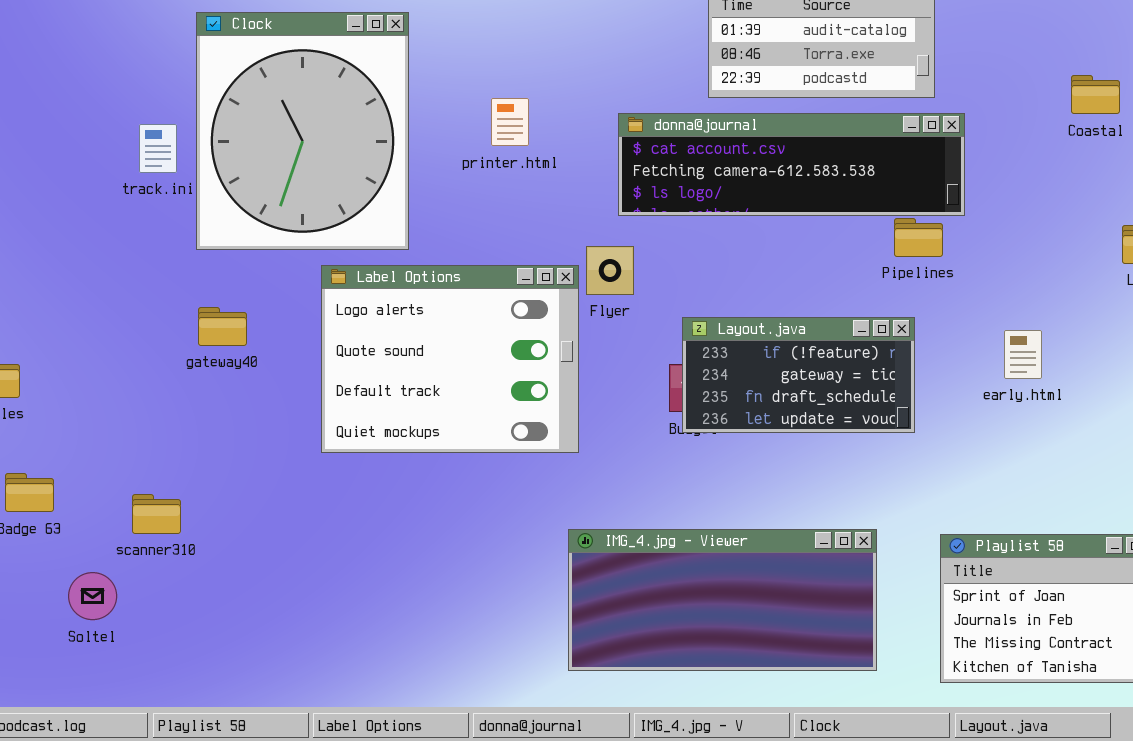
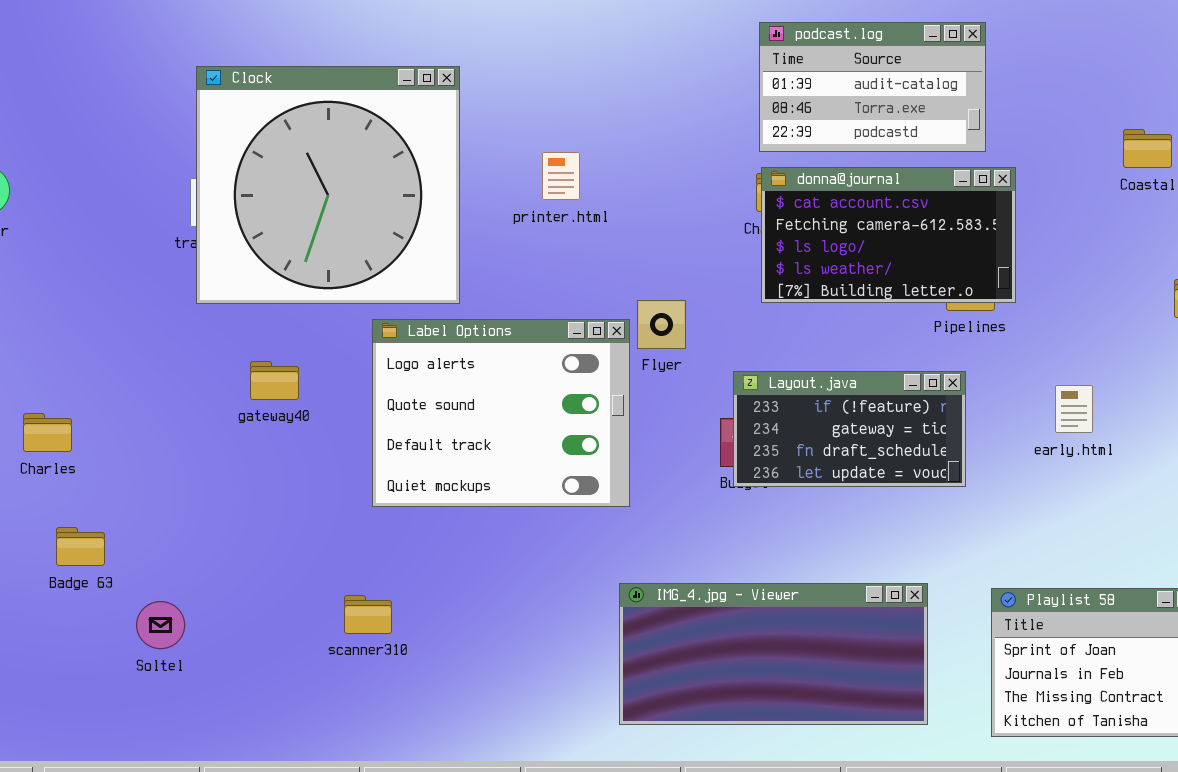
Clock: [196,12,409,250] -> [196,66,460,304], resized
donna@journal: [618,113,965,216] -> [761,167,1016,303], resized
scanner310: [132,494,181,534] -> [344,595,392,634], moved
Soltel: [68,572,117,620] -> [136,601,185,649], moved

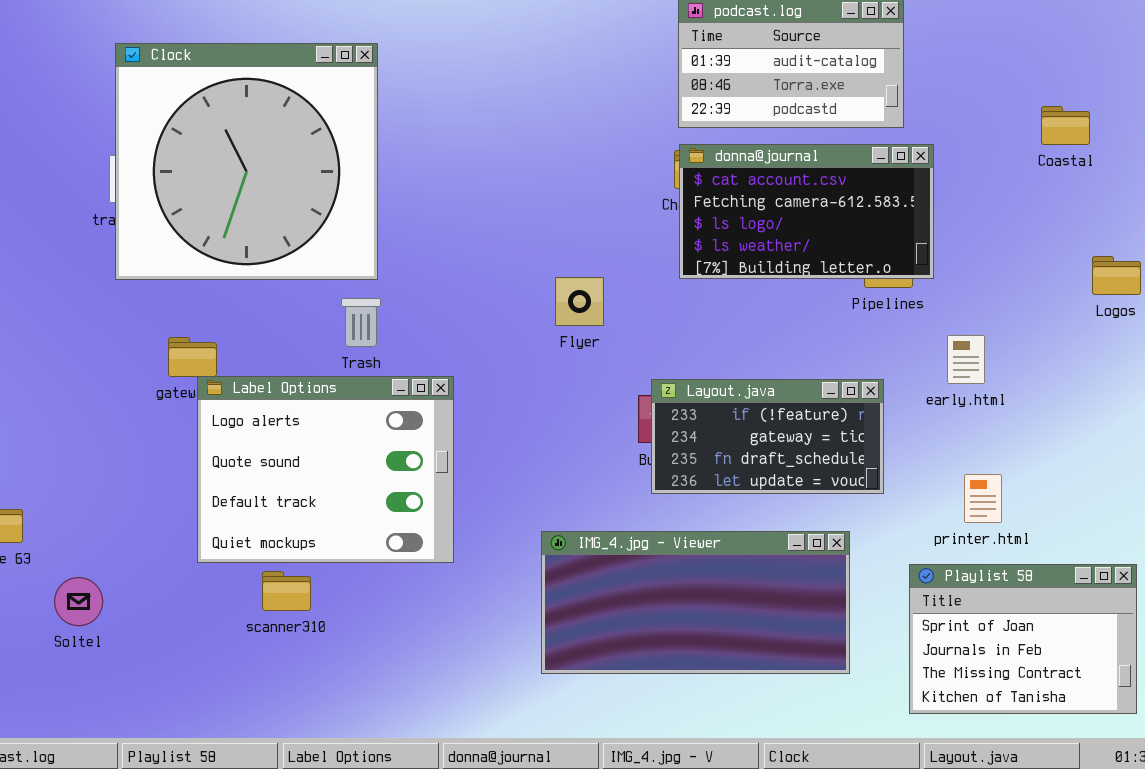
printer.html: [542,152,580,200] -> [964,474,1002,523], moved
Label Options: [372,319,630,507] -> [197,376,454,563], moved
Layout.java: [733,371,966,487] -> [651,379,884,494], moved
early.html: [1055,385,1093,433] -> [947,335,985,384], moved
IMG_4.jpg - Viewer: [619,583,928,725] -> [541,531,850,674], moved

